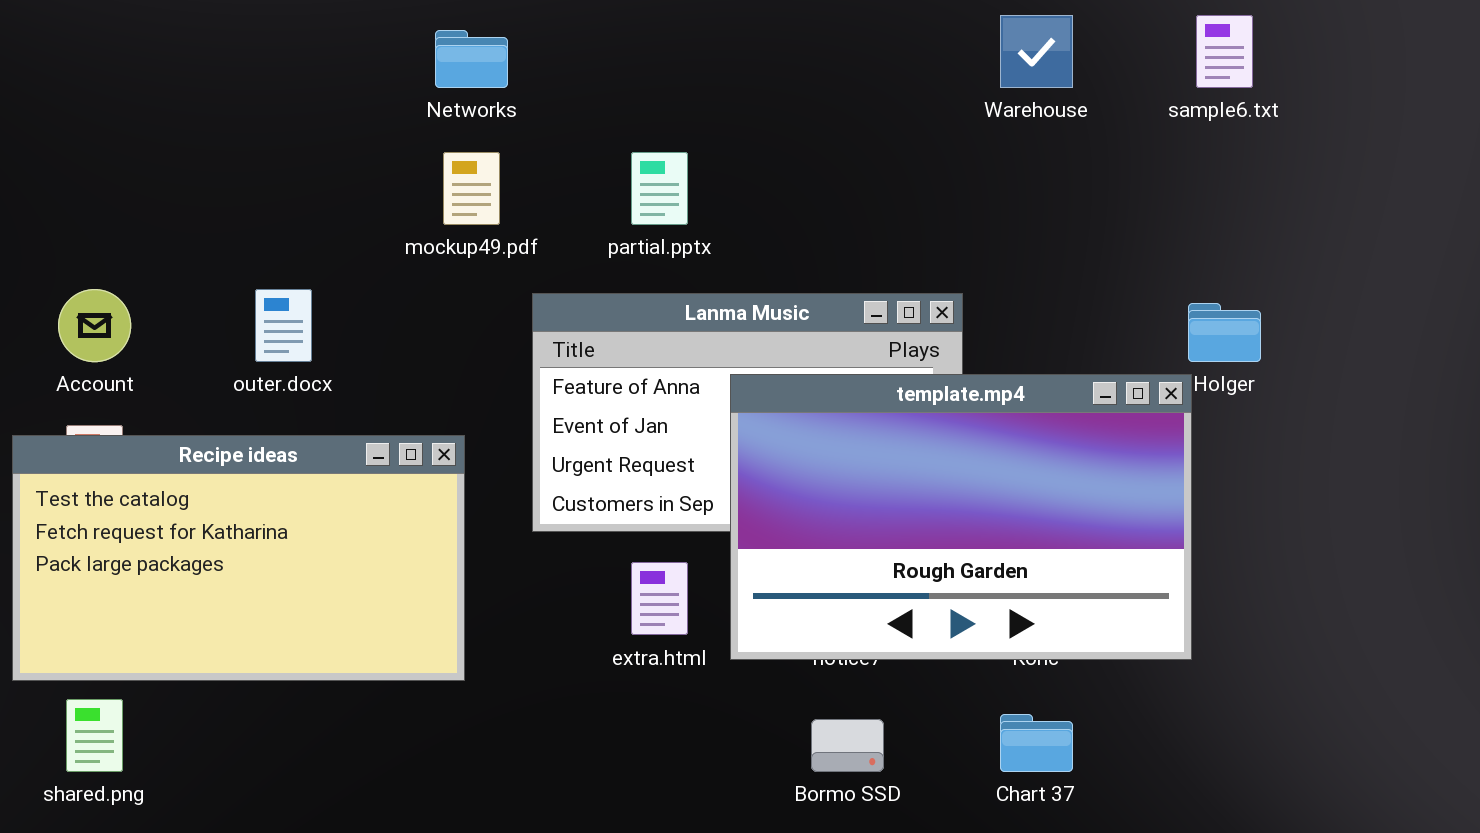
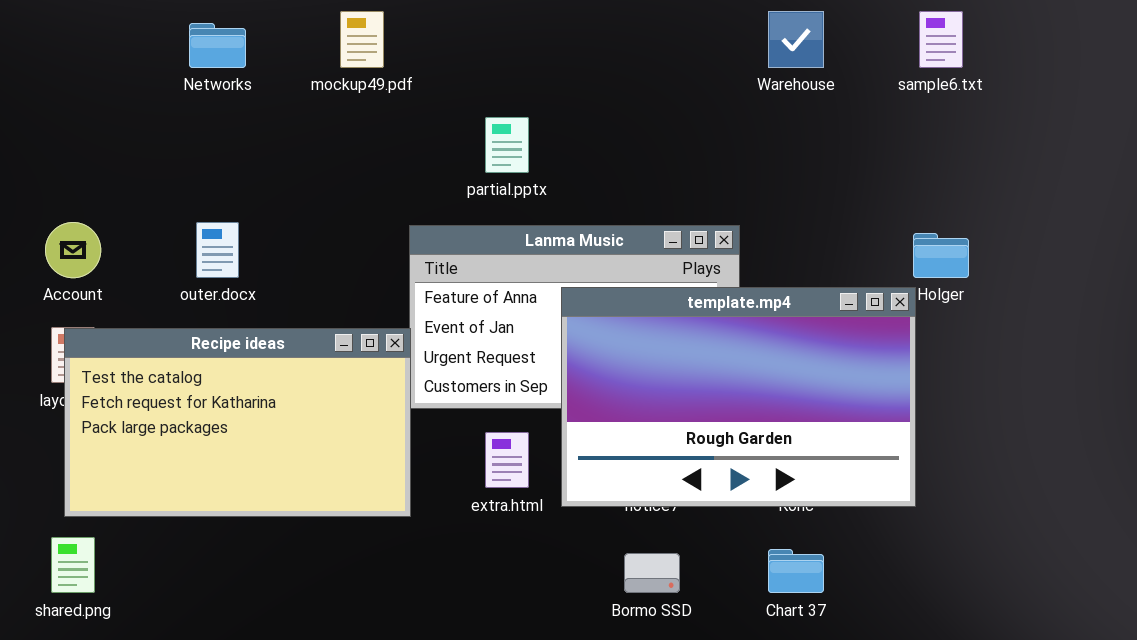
Networks: [435,30,508,88] -> [189,23,246,68], moved
mockup49.pdf: [443,152,500,225] -> [340,11,384,68], moved
Recipe ideas: [12,435,465,681] -> [64,328,411,517], moved

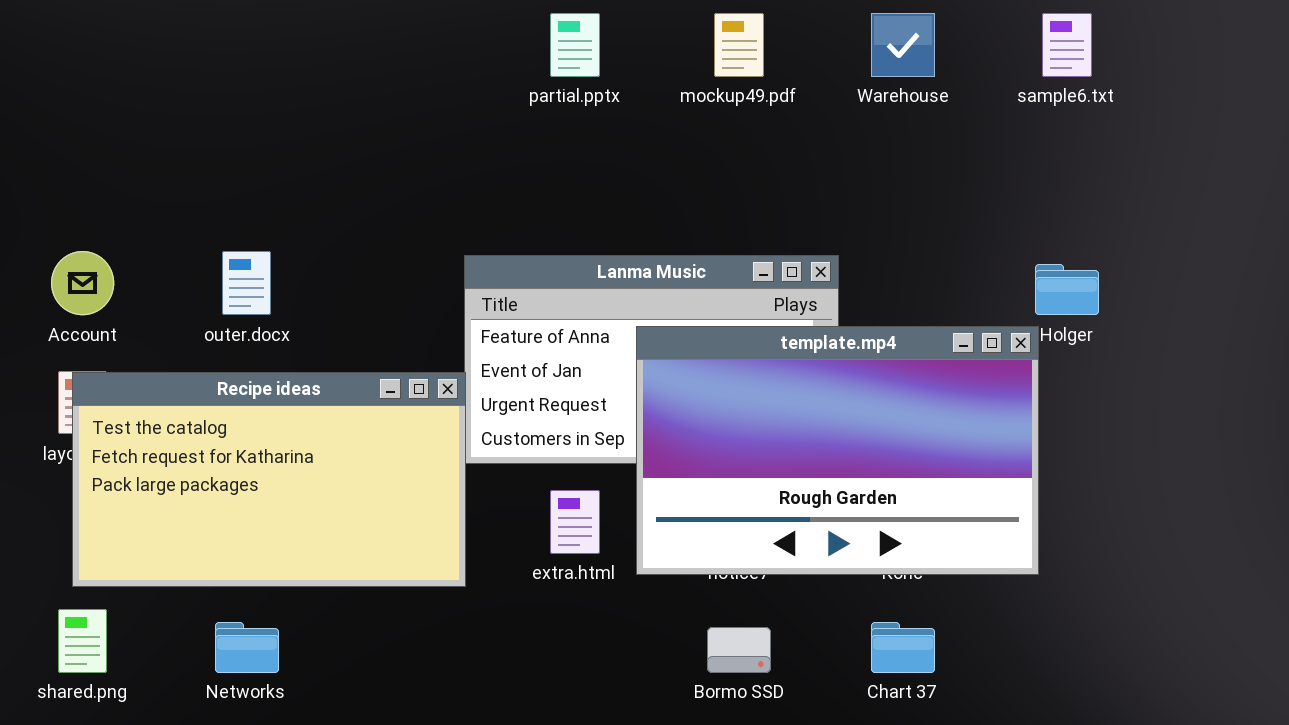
mockup49.pdf: [340,11,384,68] -> [714,13,764,77], moved
Networks: [189,23,246,68] -> [215,622,279,673], moved
partial.pptx: [485,117,529,173] -> [550,13,600,77], moved

